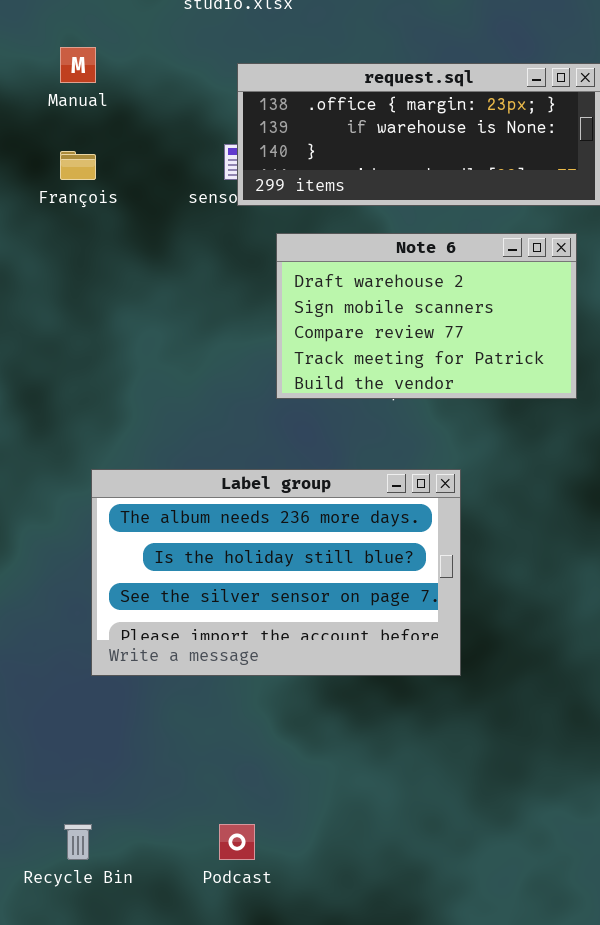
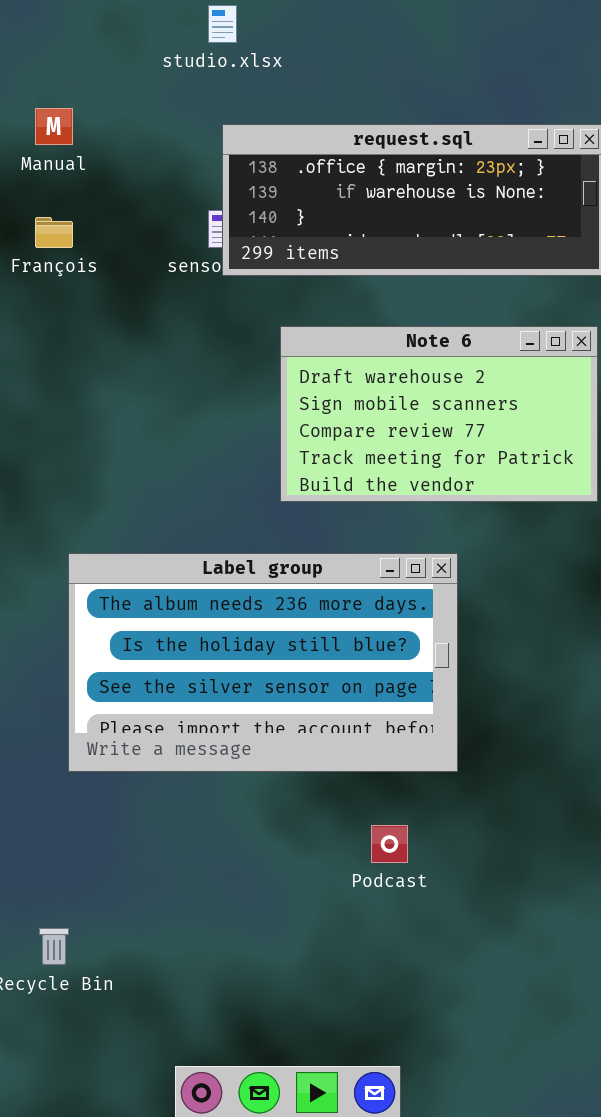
Note 6: [276,233,577,399] -> [280,326,598,502], moved
Podcast: [219,824,255,860] -> [371,825,408,863], moved

